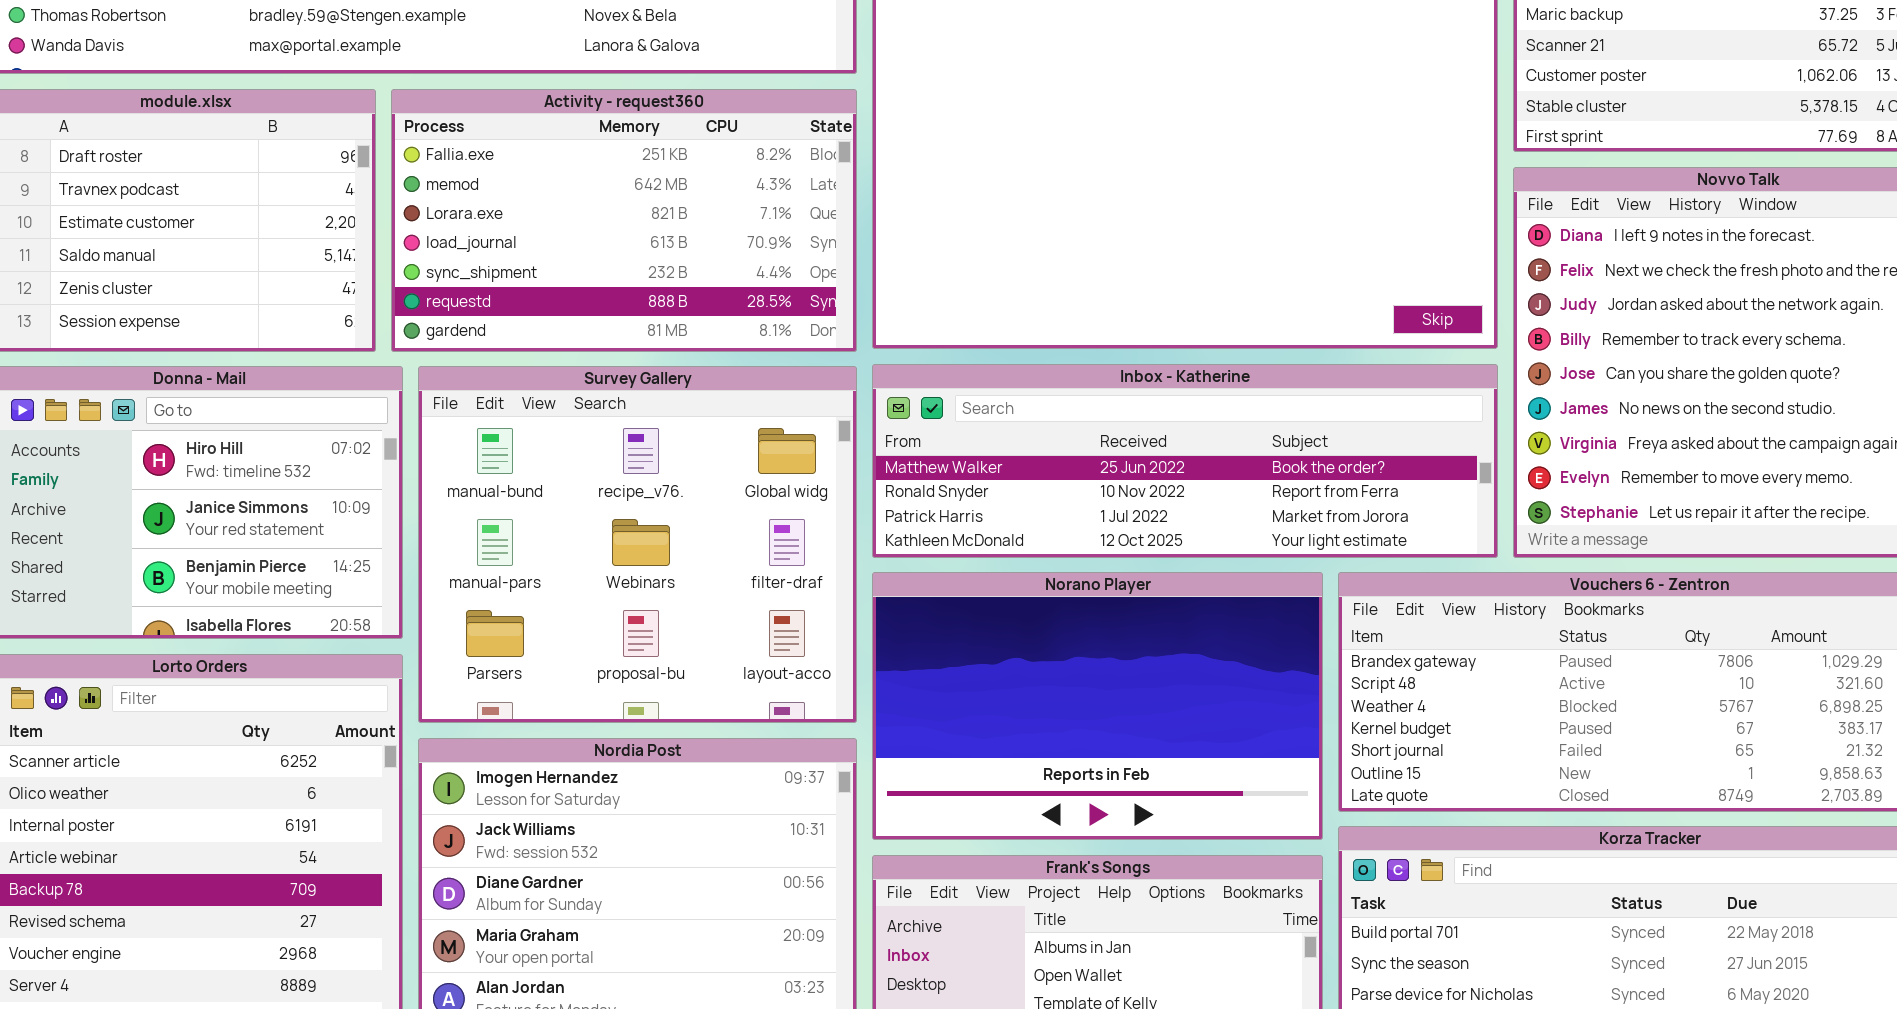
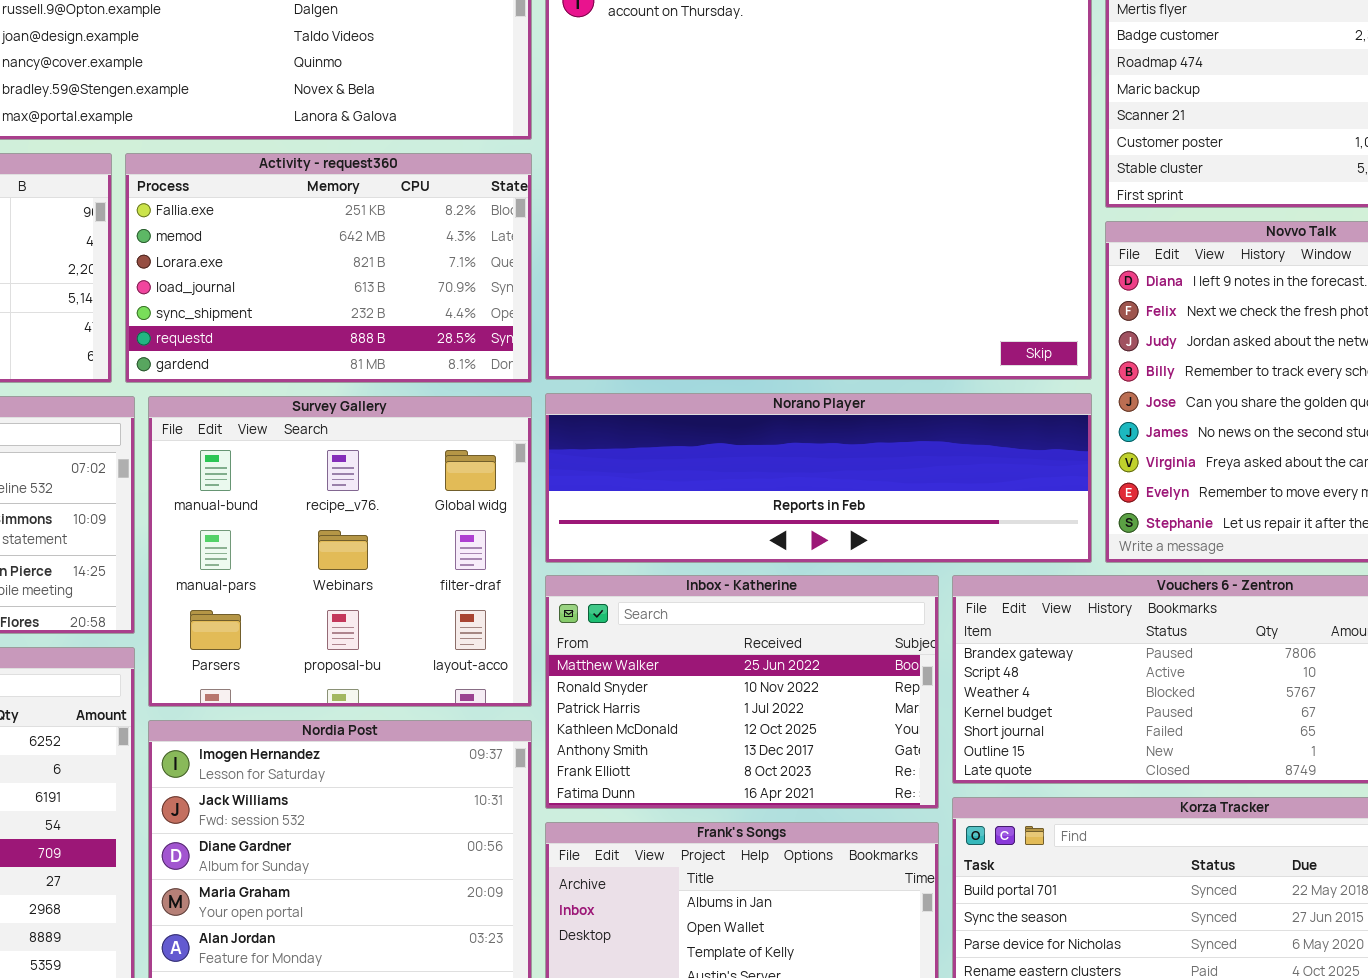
Inbox - Katherine: [872,364,1498,558] -> [545,575,939,809], moved, resized
Norano Player: [872,572,1323,840] -> [545,393,1092,563], moved, resized

